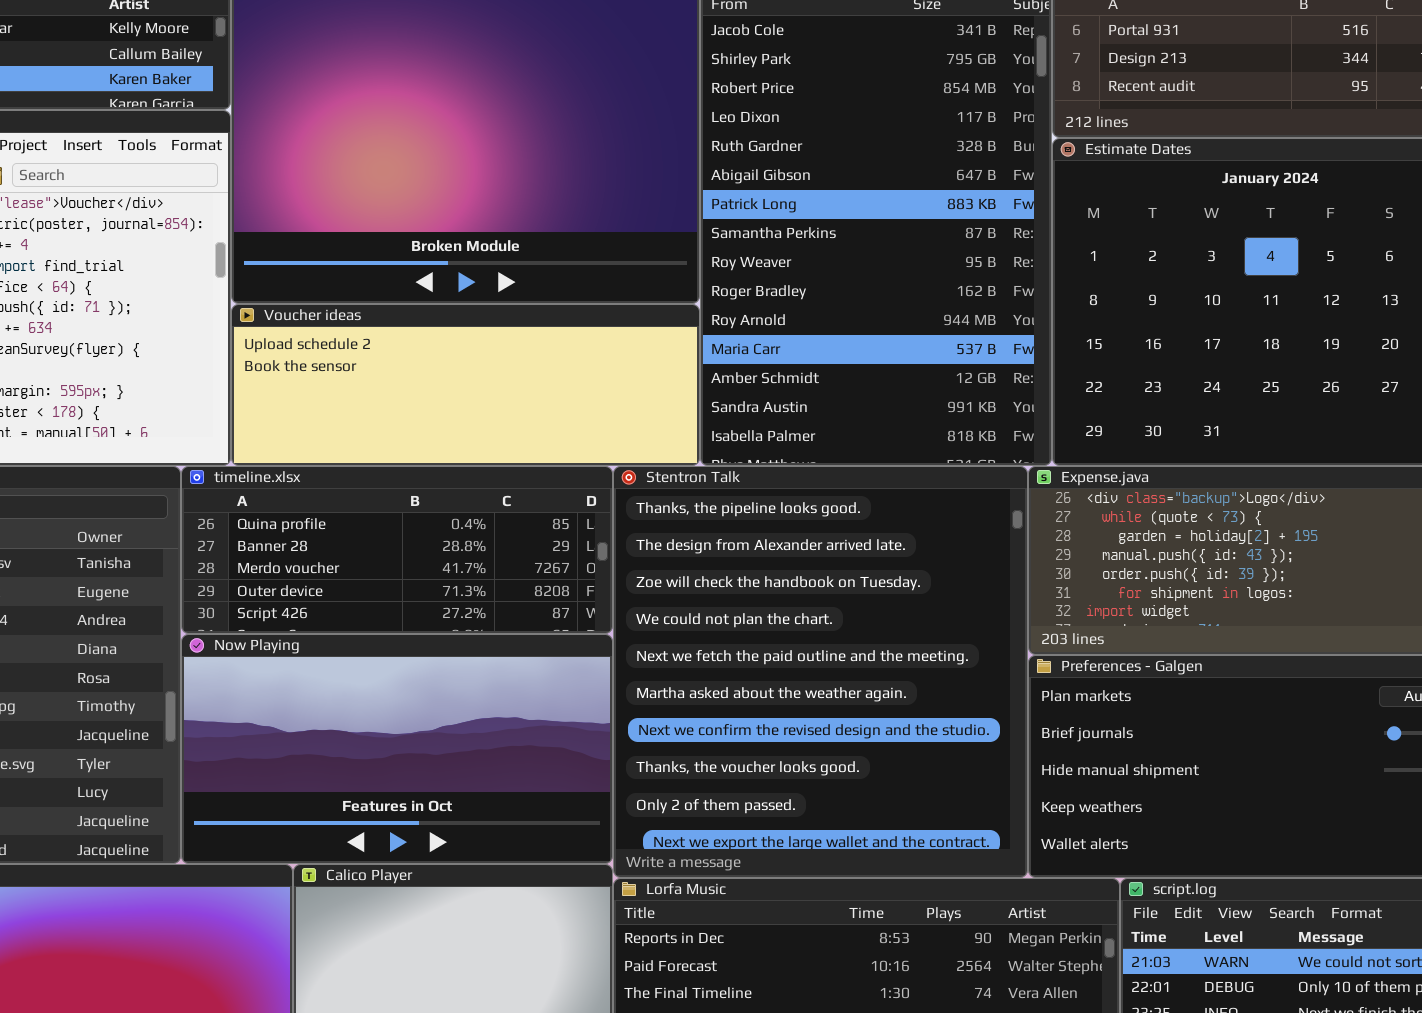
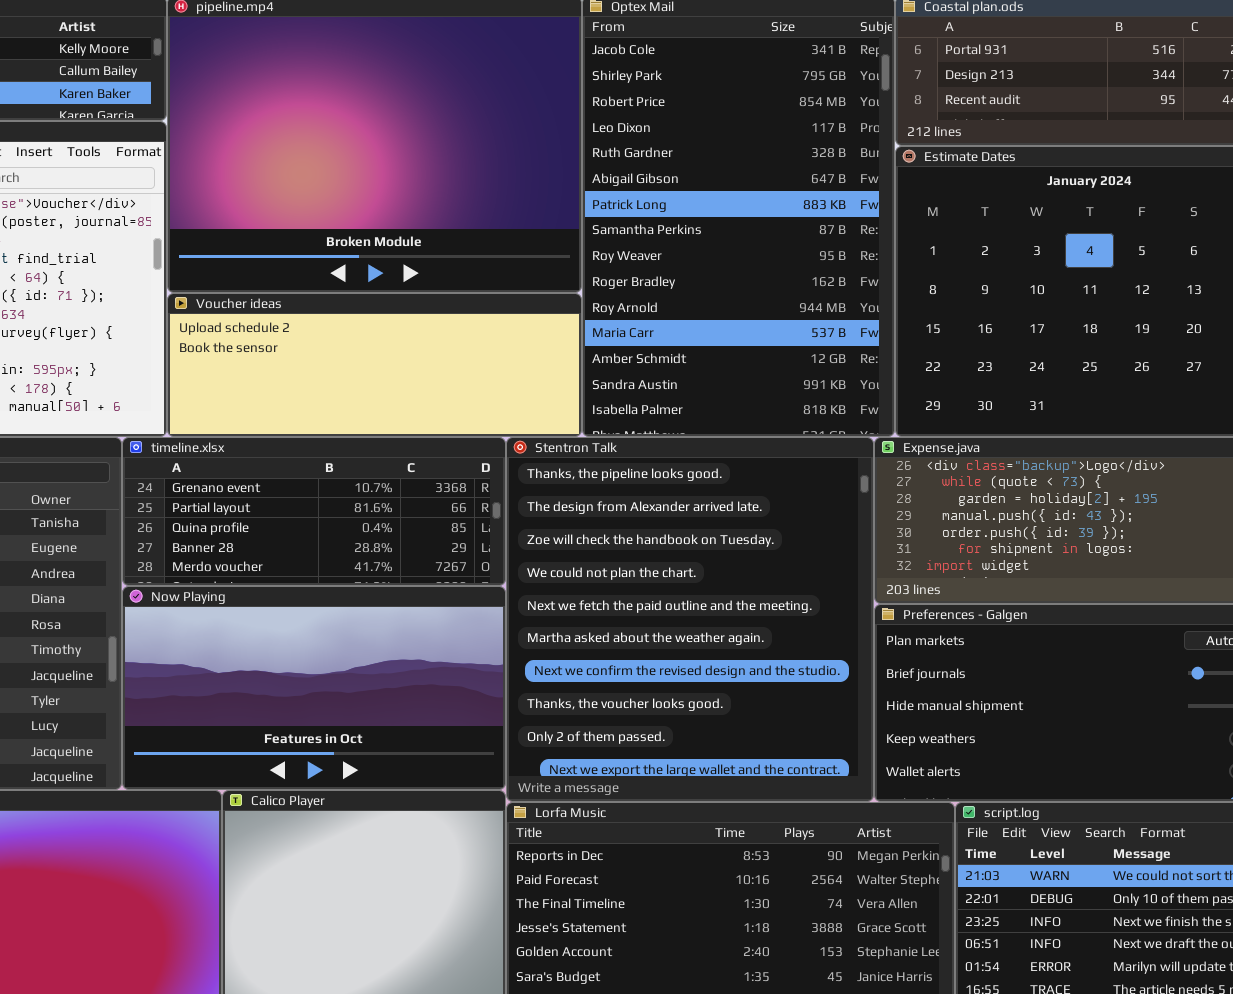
timeline.xlsx: [181,466,613,634] -> [122,437,506,586], scrolled up 2 rows

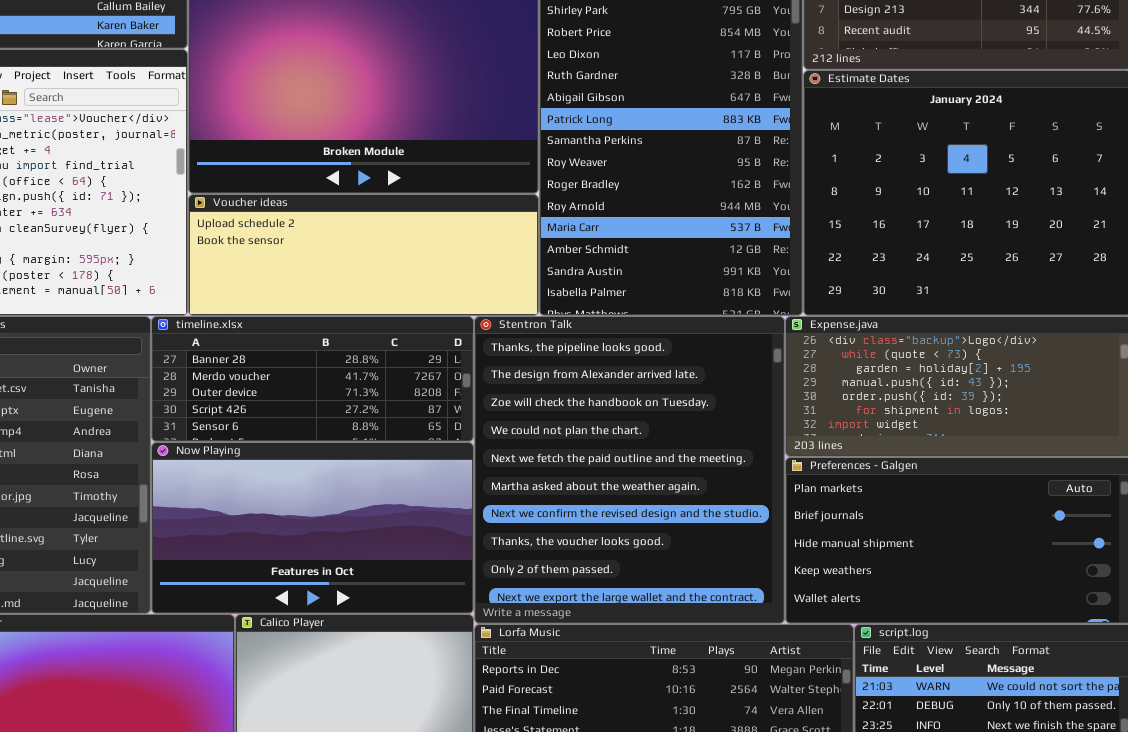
timeline.xlsx: [122,437,506,586] -> [151,316,474,442], scrolled down 3 rows

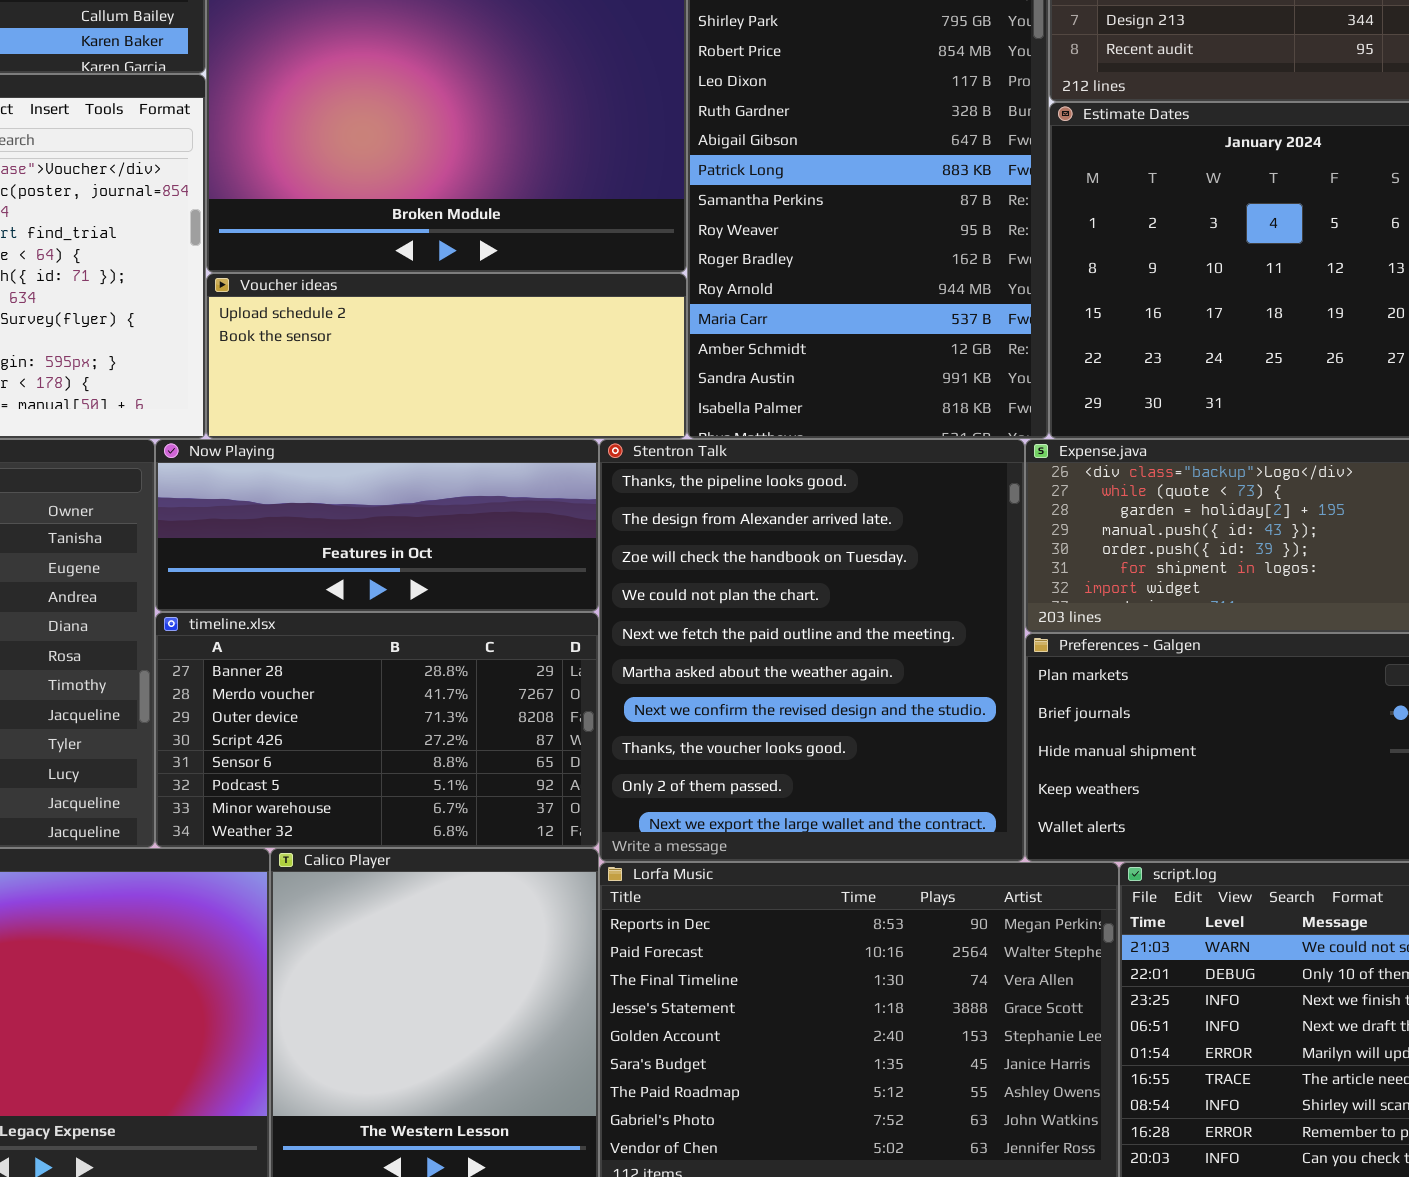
timeline.xlsx: [151,316,474,442] -> [155,612,599,848], moved, resized
Now Playing: [151,442,474,614] -> [155,439,599,612], moved, resized

